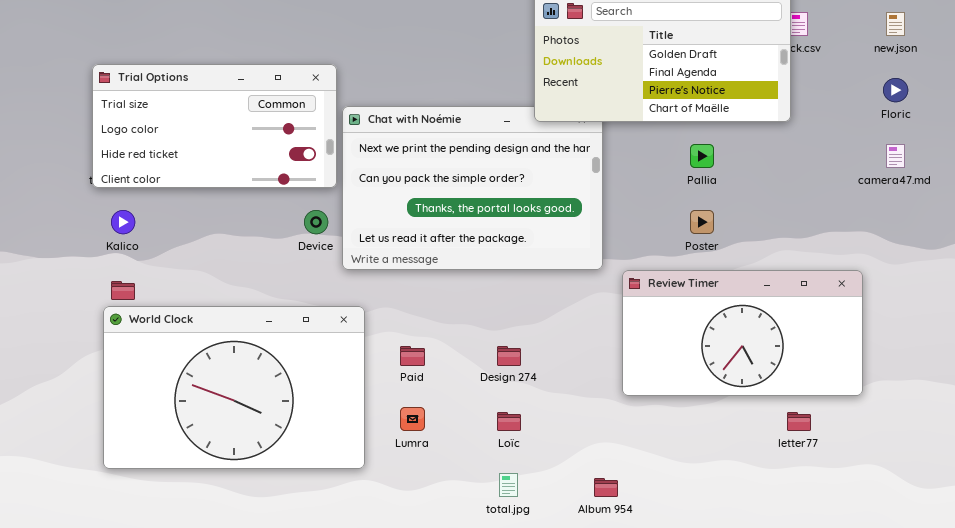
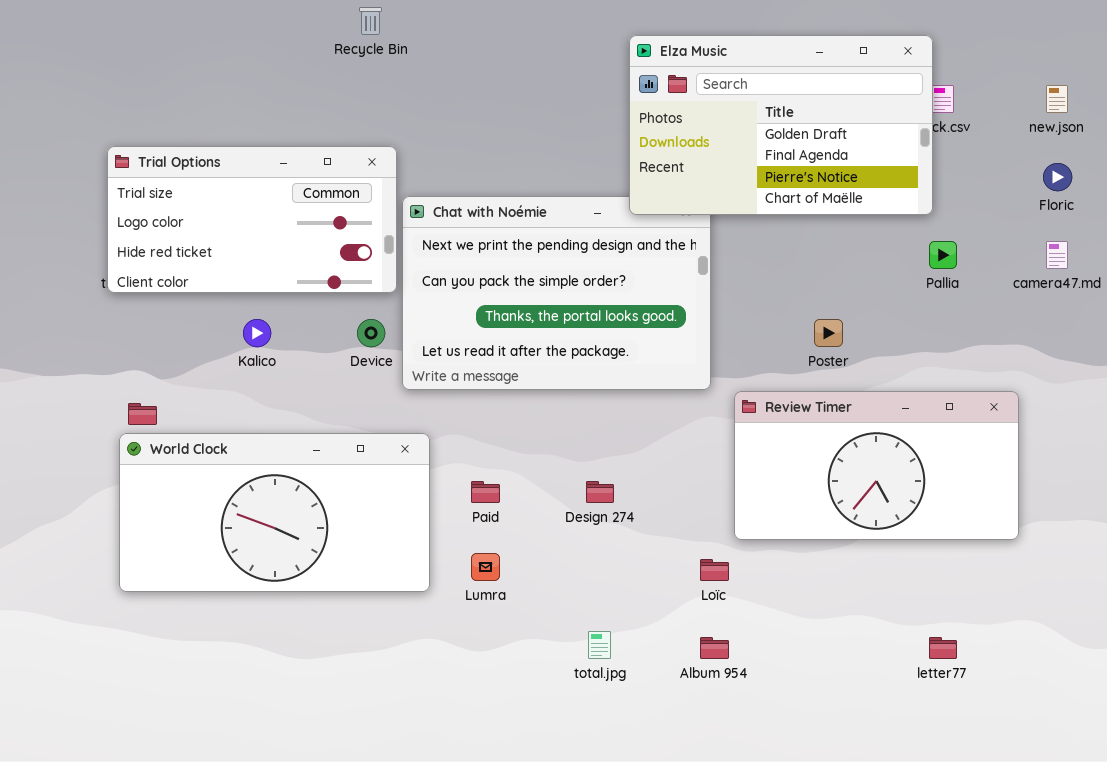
Pallia: [690,144,714,168] -> [929,241,957,269], moved
Kalico: [111,210,135,234] -> [243,319,271,347], moved
World Clock: [103,306,365,469] -> [119,433,430,592], resized
Loïc: [497,412,521,431] -> [700,559,729,581], moved
letter77: [787,412,811,431] -> [929,637,957,659], moved

